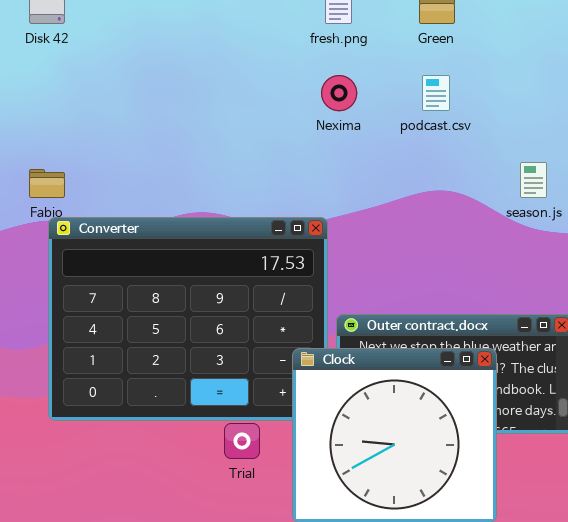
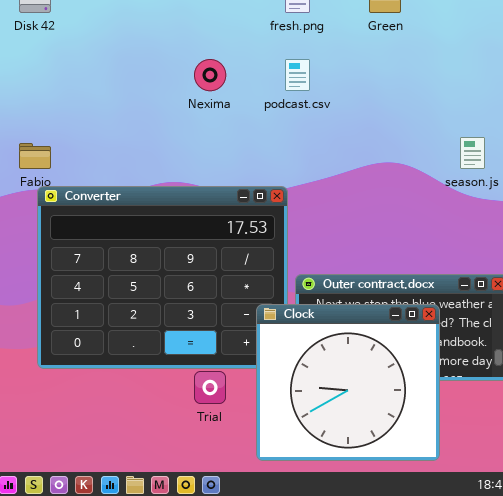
Nexima: [321,75,357,111] -> [194,59,226,91], moved
podcast.csv: [422,75,450,111] -> [285,59,310,91], moved

